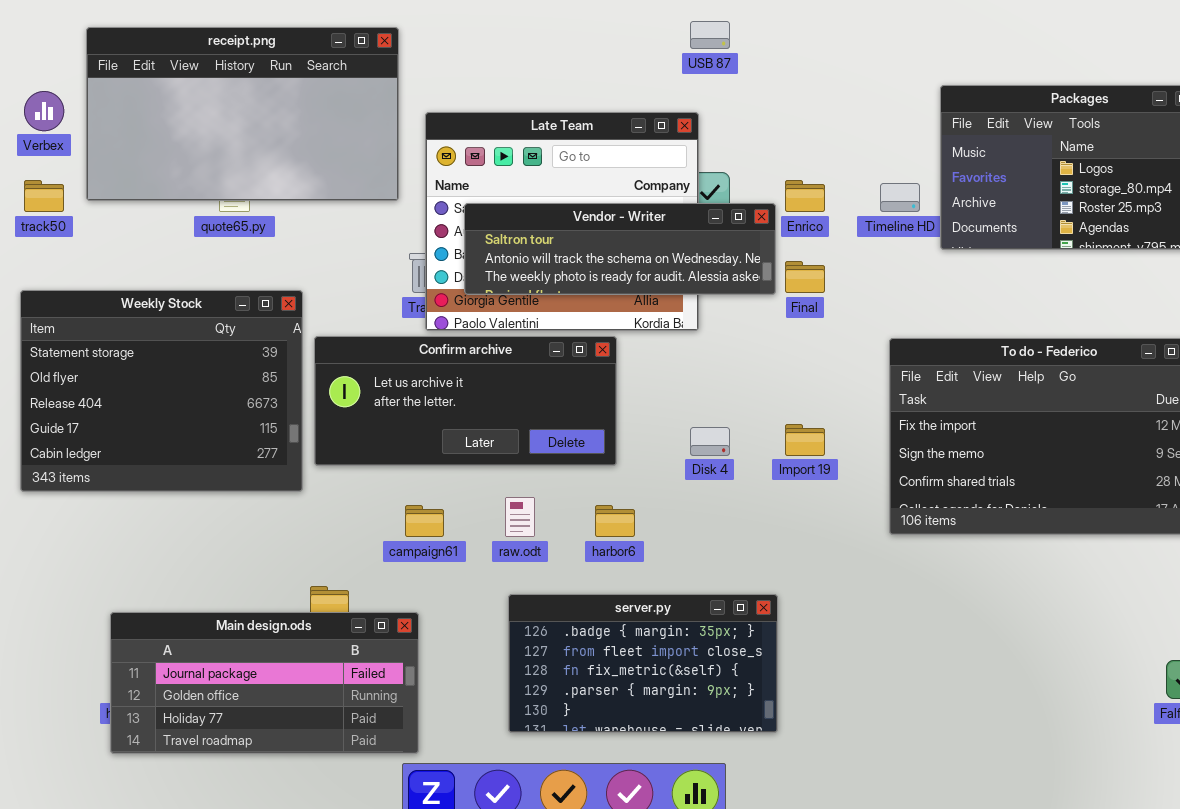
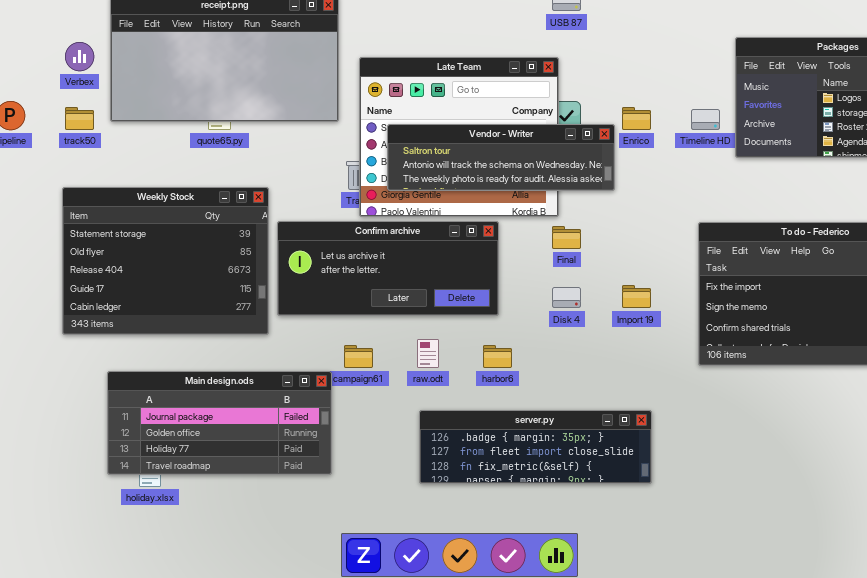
Final: [785,261,825,293] -> [552,226,581,249], moved
server.py: [508,594,778,733] -> [419,410,652,484], resized
Main design.ods: [110,612,419,754] -> [107,371,332,475], moved

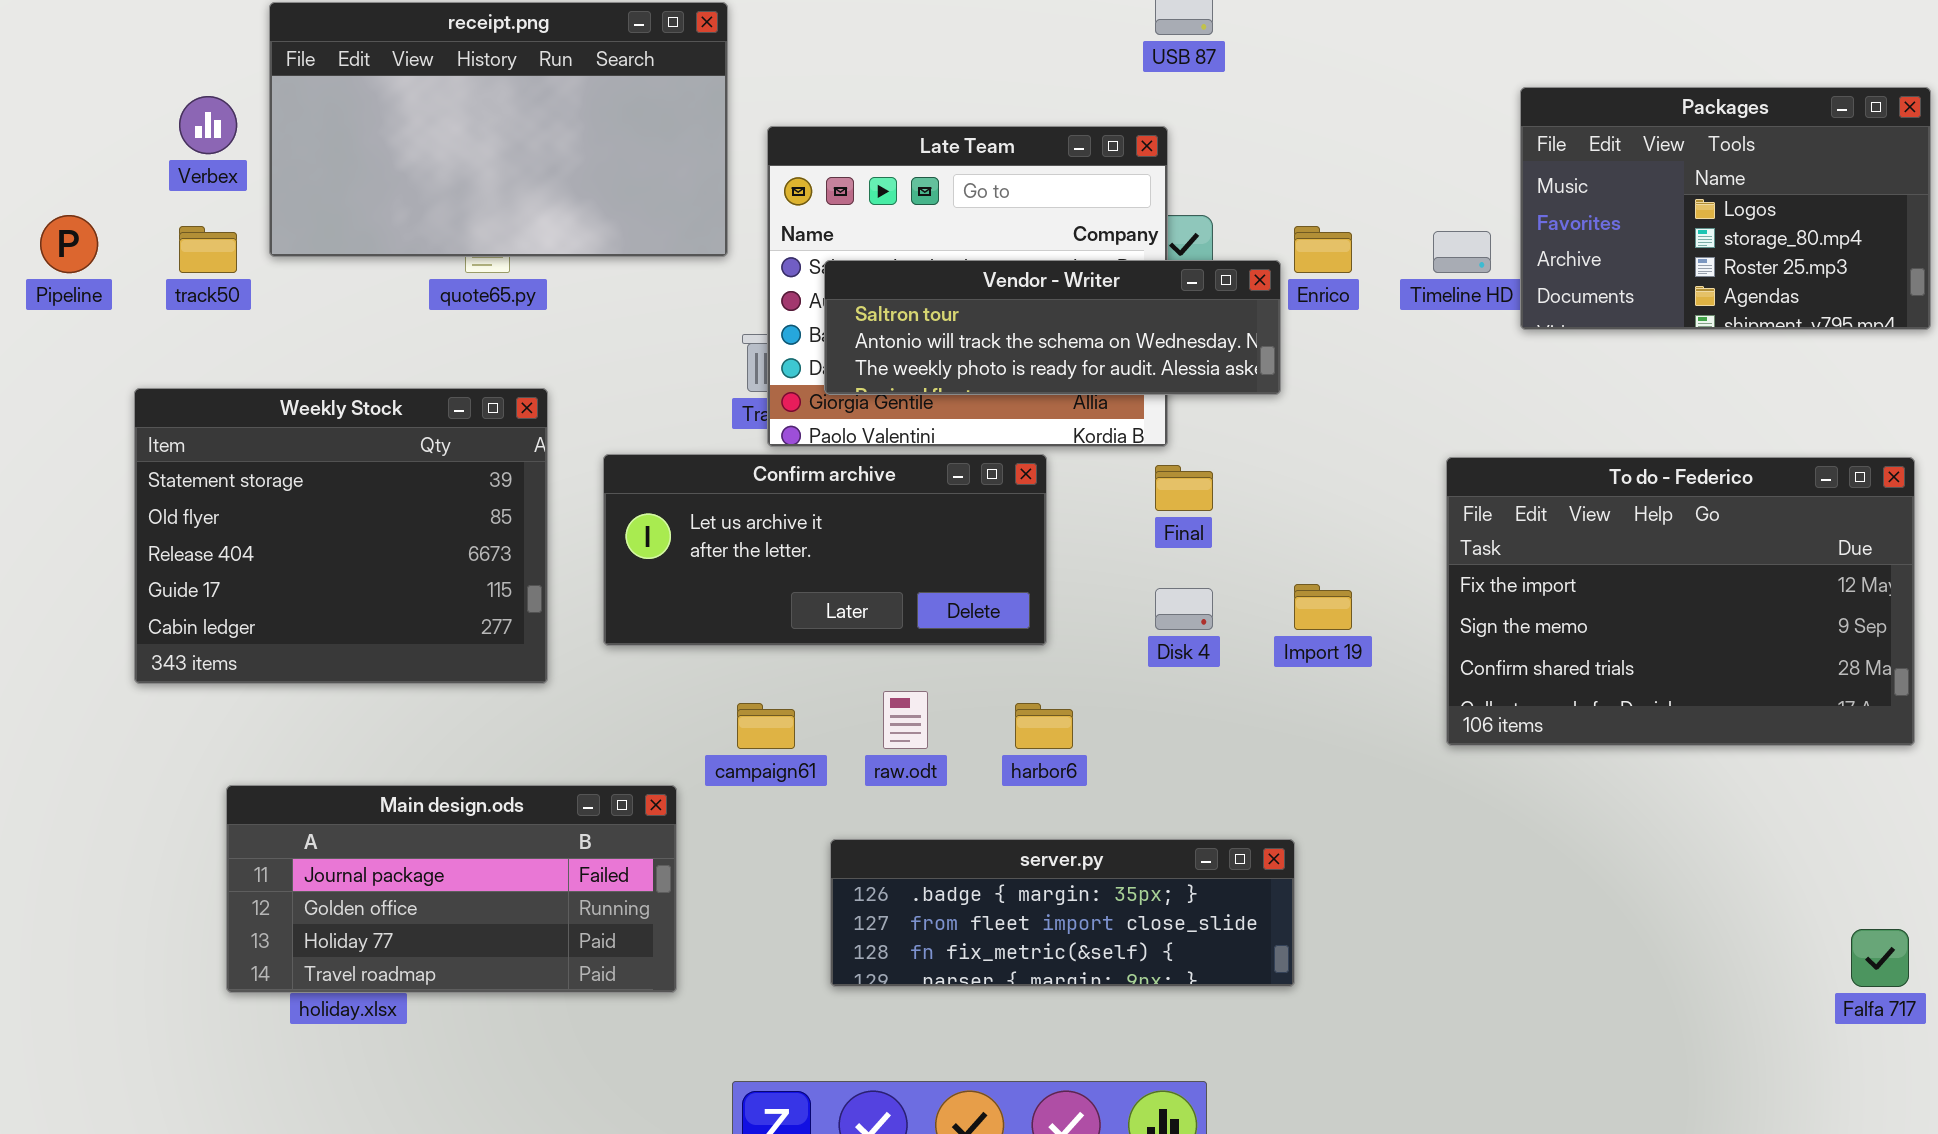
Weekly Stock: [62,187,269,335] -> [134,388,548,684], moved
Main design.ods: [107,371,332,475] -> [226,785,677,993], moved
server.py: [419,410,652,484] -> [830,839,1295,987], moved

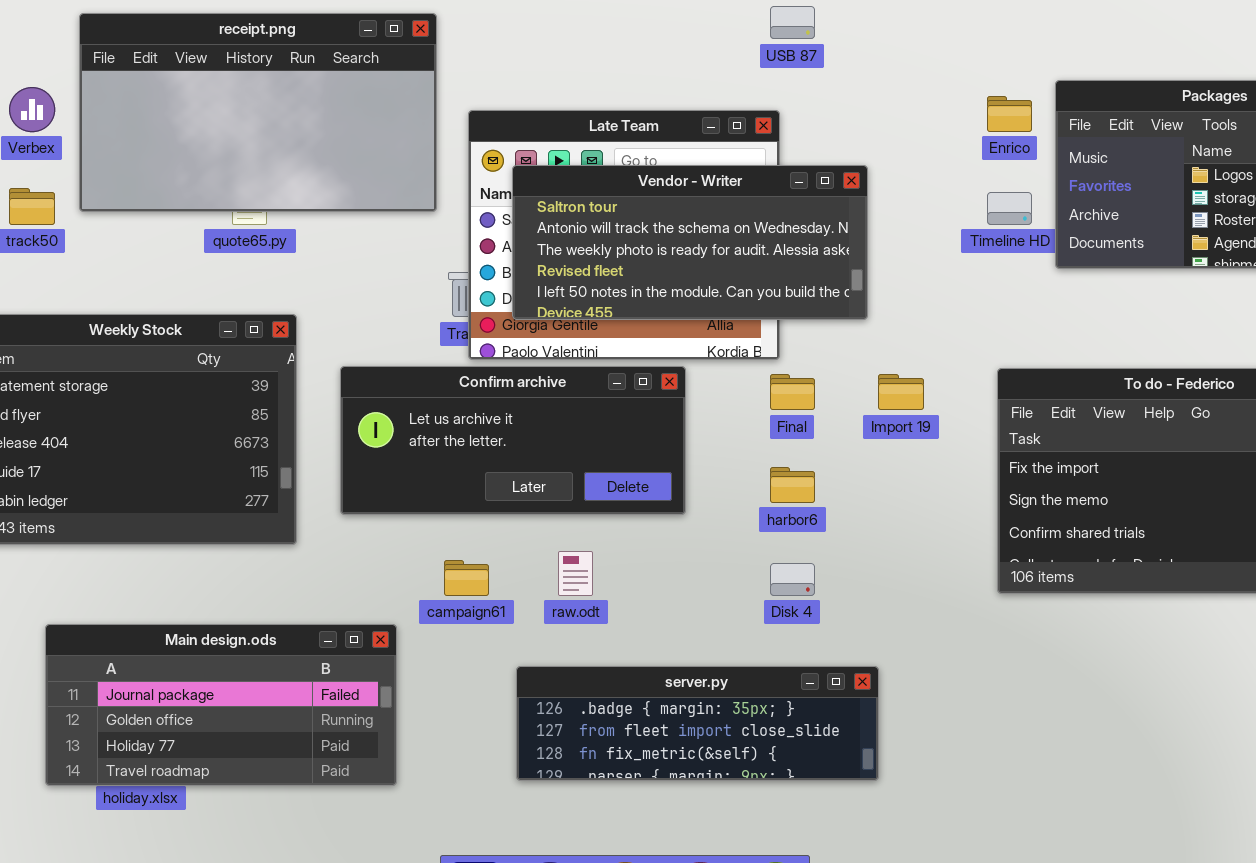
Enrico: [1294,226,1352,273] -> [987,96,1032,132], moved
Vendor - Writer: [824,260,1281,395] -> [512,165,868,320], resized
Import 19: [1294,584,1352,630] -> [878,374,924,410], moved
Disk 4: [1155,588,1213,630] -> [770,563,815,596], moved
harbor6: [1015,703,1073,749] -> [770,467,815,503], moved

